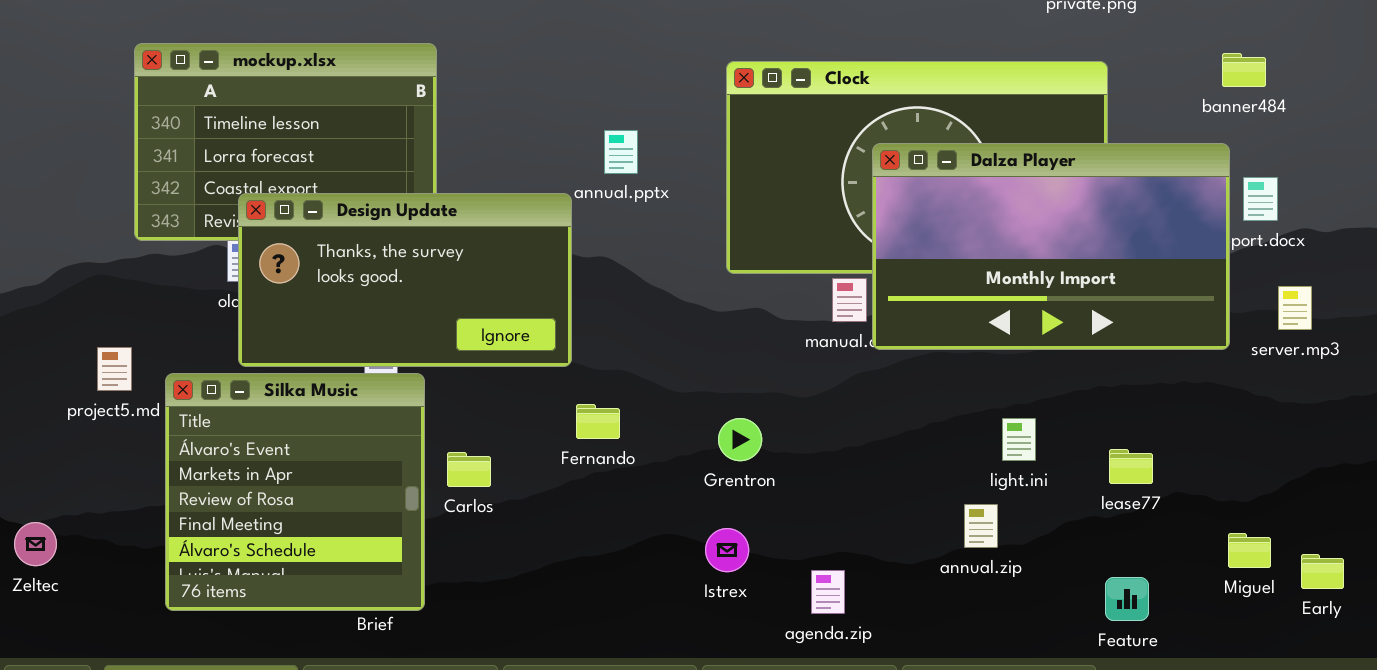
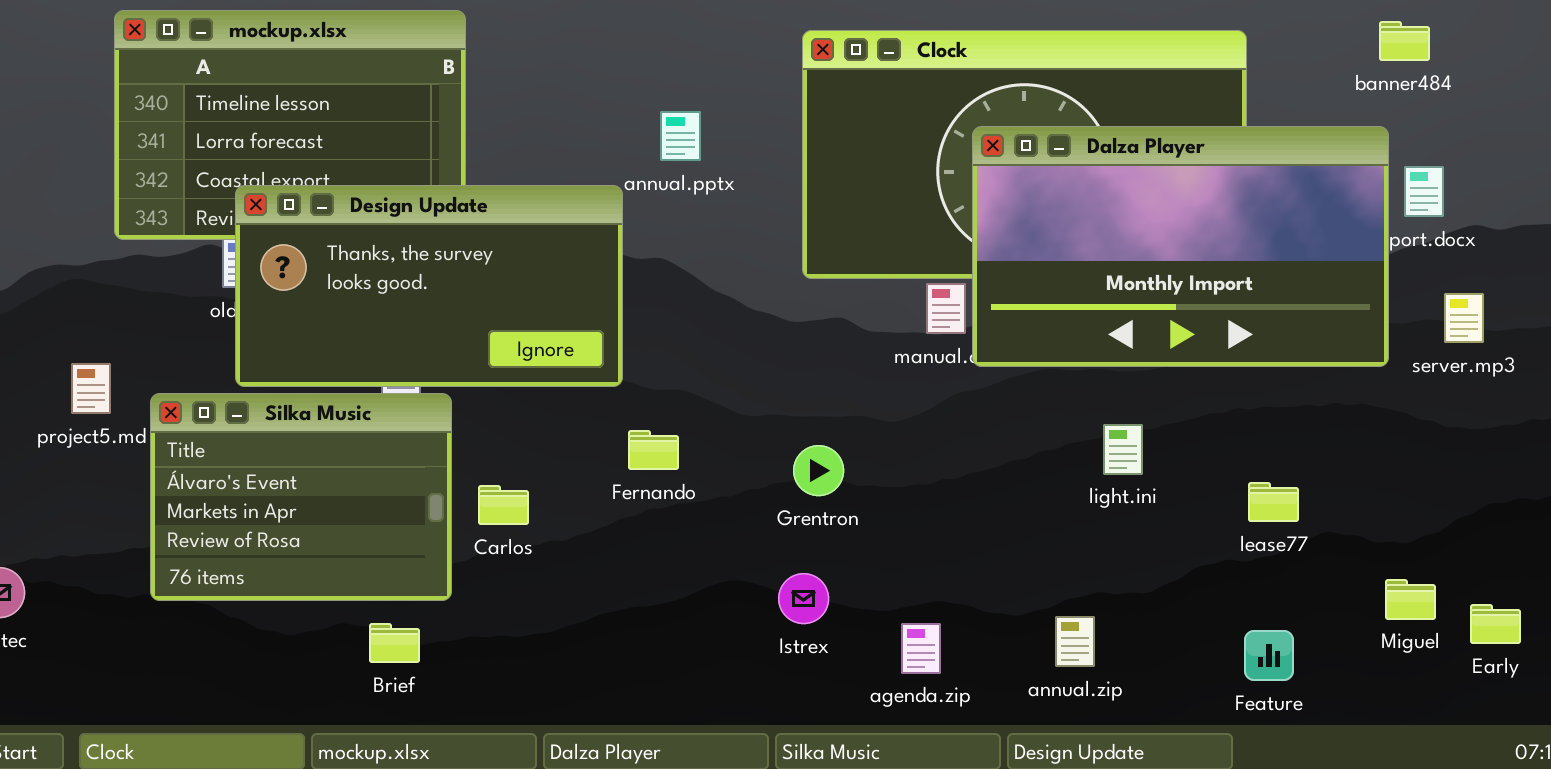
Silka Music: [165,373,425,611] -> [150,393,452,601], resized
light.ini: [1002,418,1036,461] -> [1103,424,1143,475], moved
annual.zip: [964,504,998,548] -> [1055,616,1095,667], moved

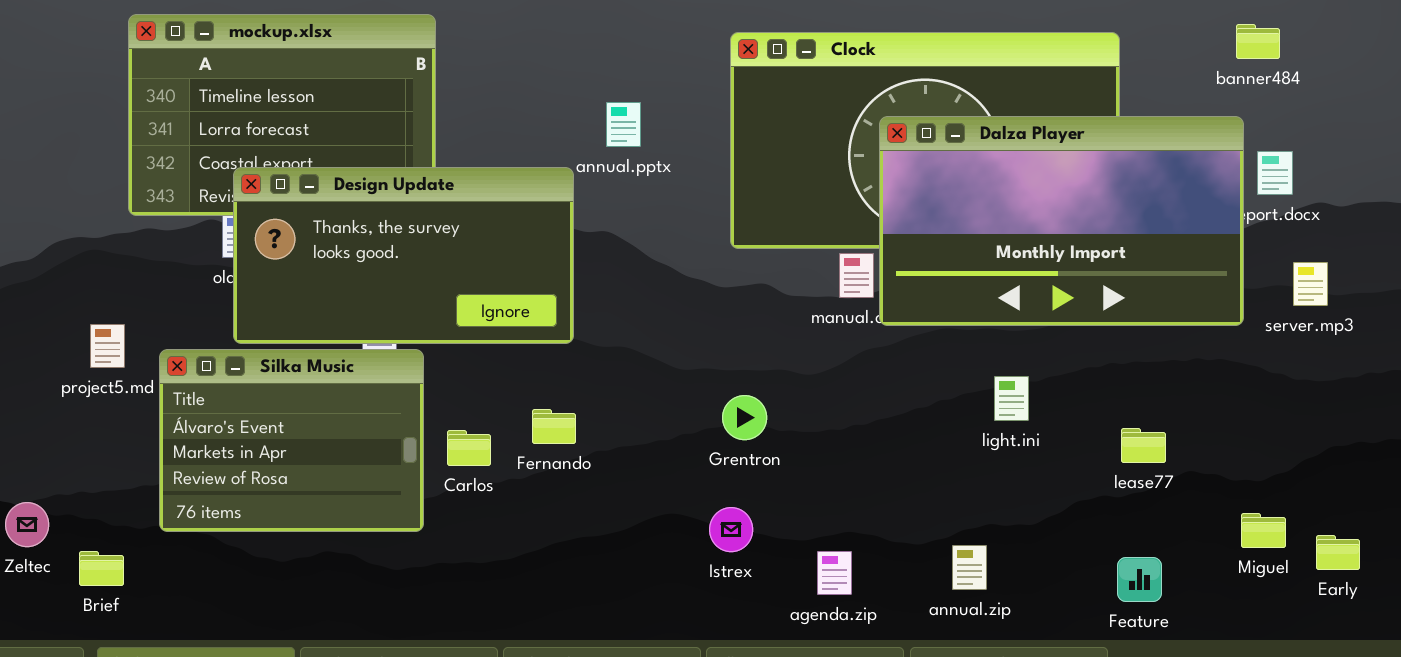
Fernando: [628,430,679,470] -> [532,409,576,444], moved
Brief: [369,623,420,663] -> [79,551,124,586], moved

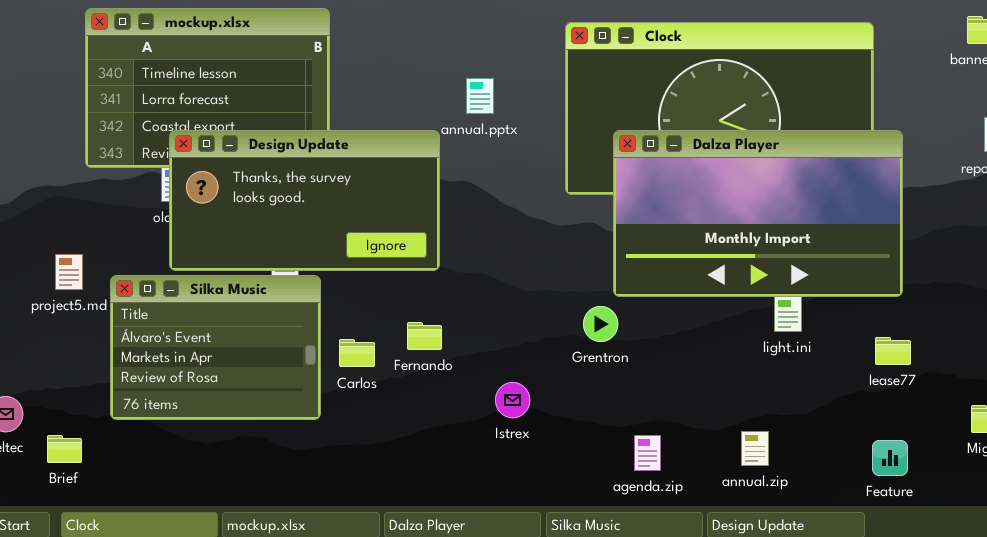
Dalza Player: [879,116,1244,326] -> [613,130,903,297], moved
Grentron: [722,395,767,440] -> [583,306,618,342], moved
Istrex: [709,507,753,552] -> [495,382,530,418], moved

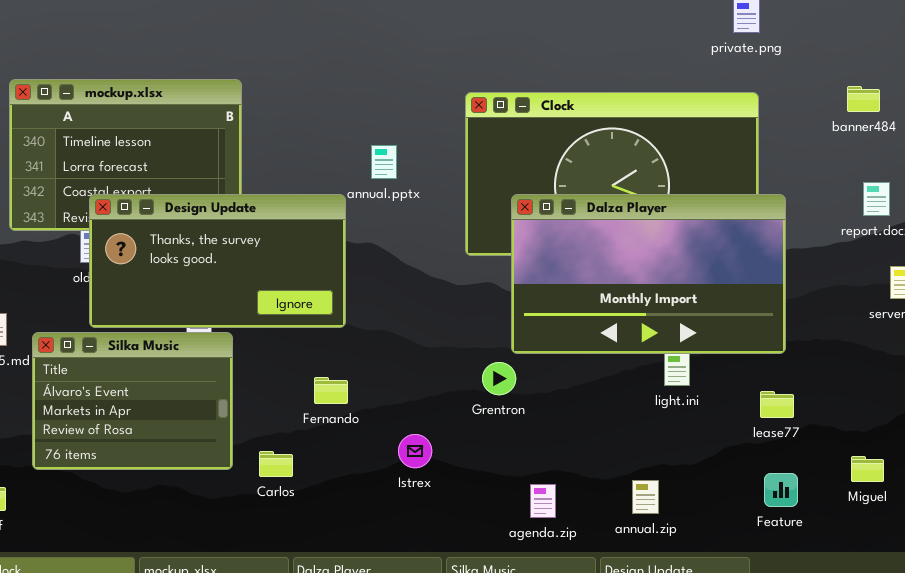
Carlos: [339,339,375,367] -> [259,451,293,477], moved
Feature: [872,440,908,476] -> [764,473,798,507], moved

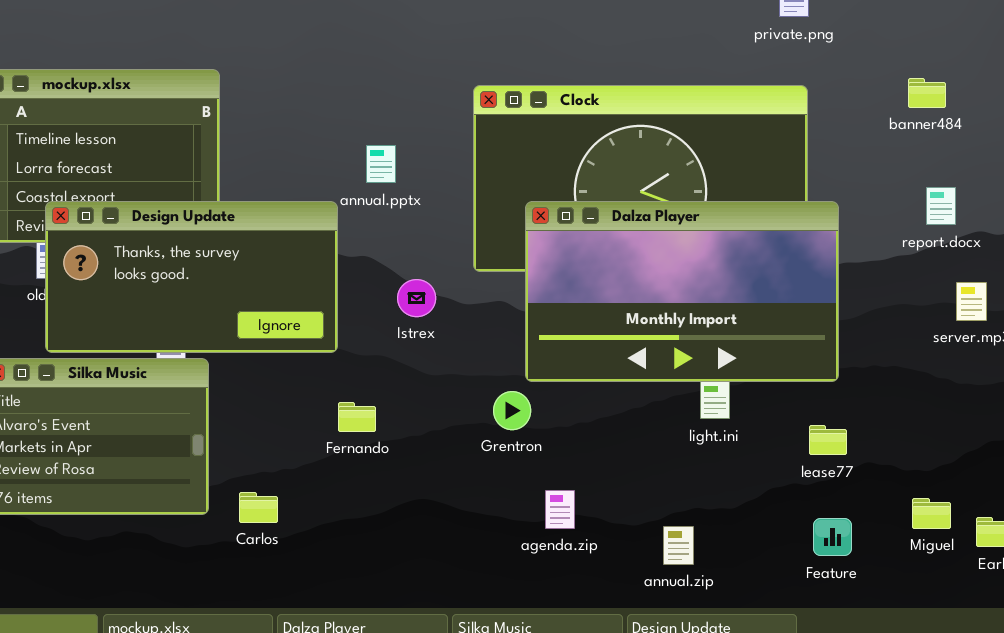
Fernando: [314,377,348,404] -> [338,402,376,432], moved
Istrex: [398,434,432,468] -> [397,279,436,317], moved
agenda.zip: [530,484,556,518] -> [545,490,575,529], moved

